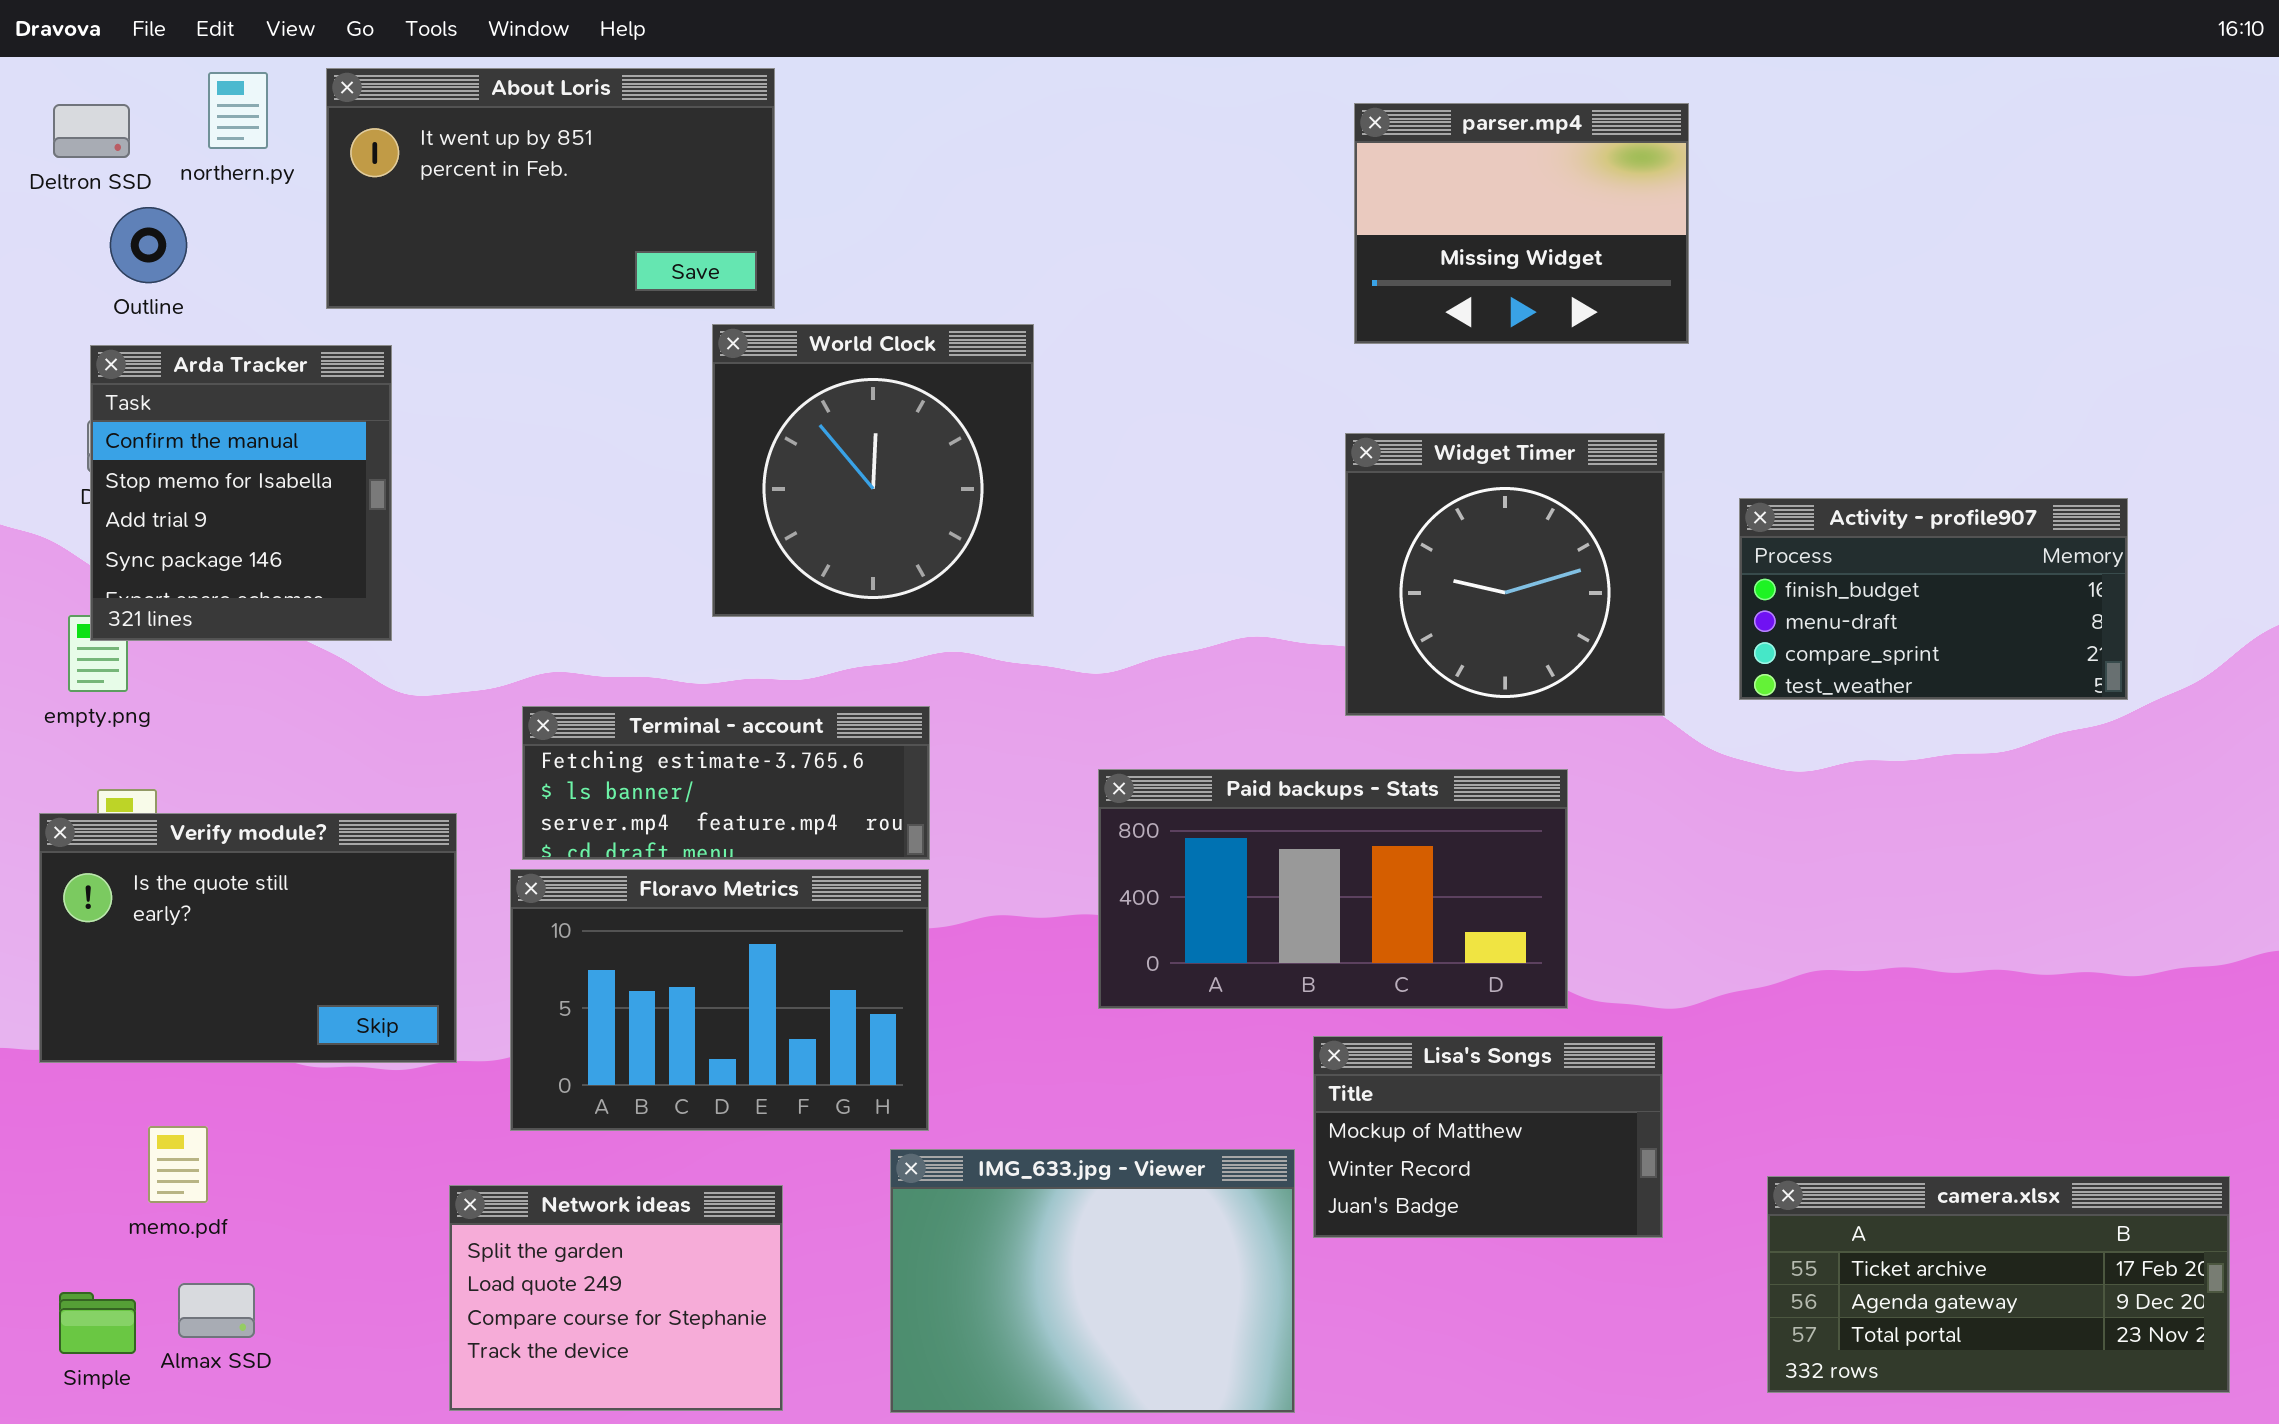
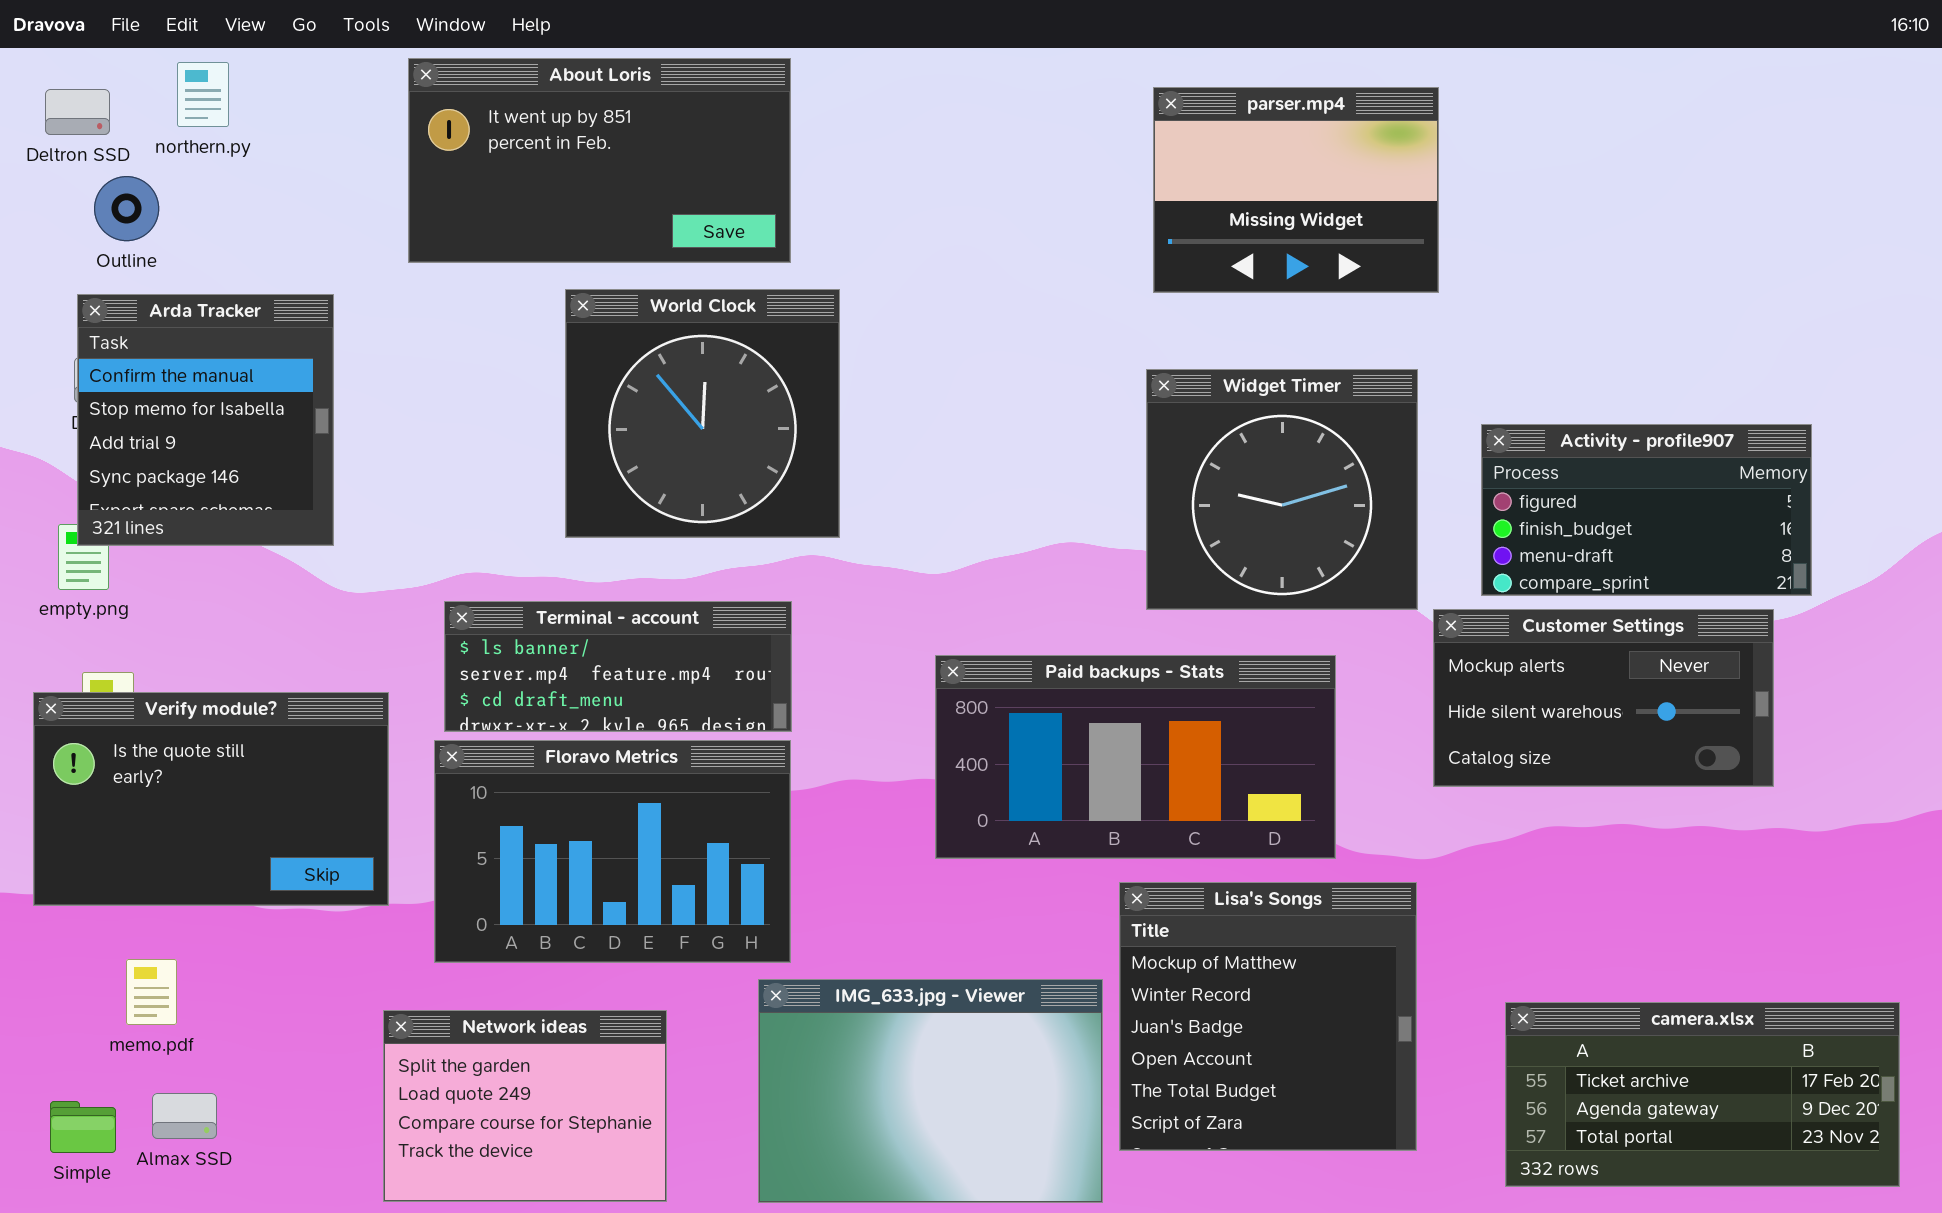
About Loris: [326,68,775,309] -> [408,58,791,263], moved
World Clock: [712,324,1034,617] -> [565,289,840,538], moved
Activity - profile907: [1739,498,2128,700] -> [1481,424,1812,596], scrolled up 1 row
Terminal - account: [522,706,930,860] -> [444,601,792,732], scrolled down 1 row
Customer Settings: none -> [1433,609,1774,787], opened
Lisa's Songs: [1313,1036,1663,1238] -> [1119,882,1417,1151], resized

